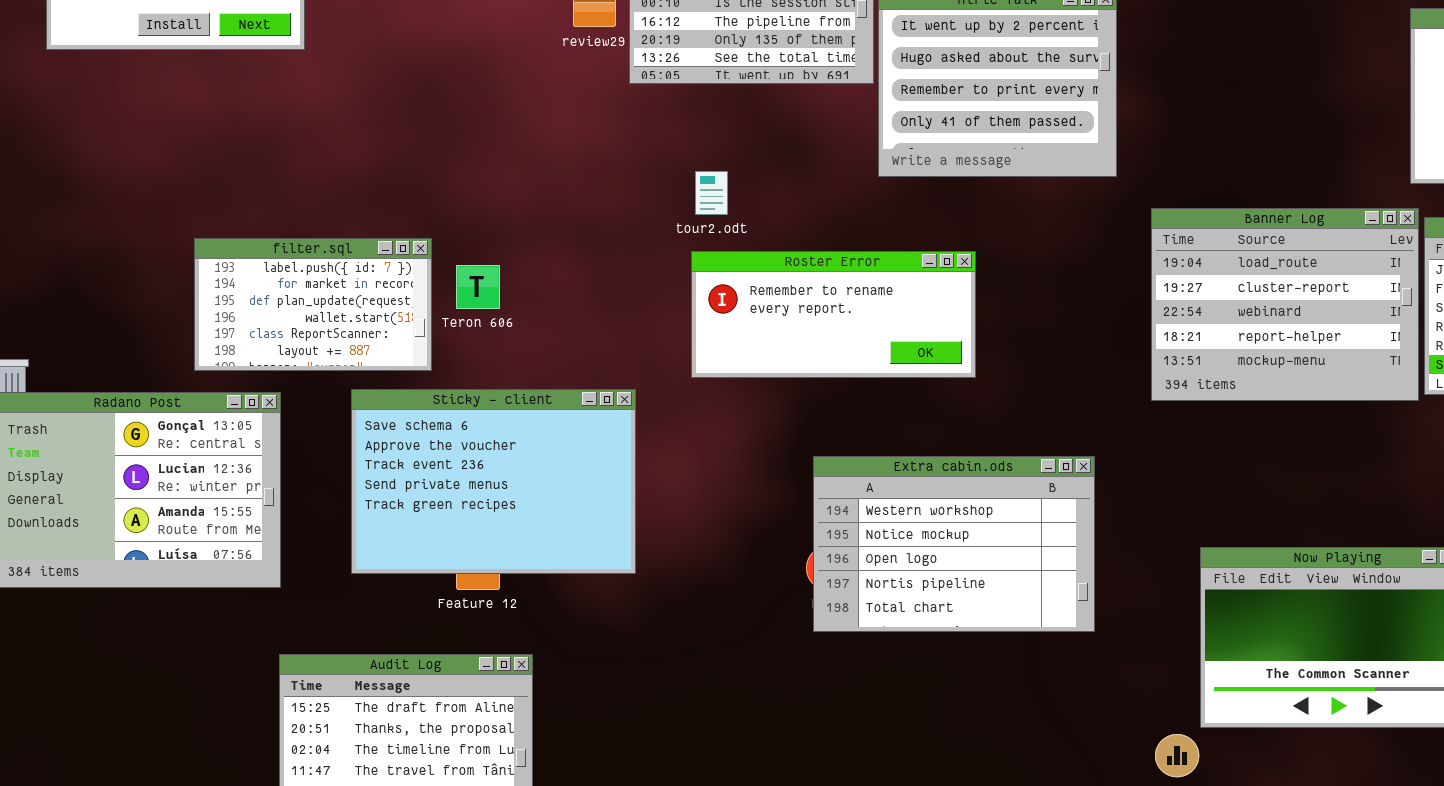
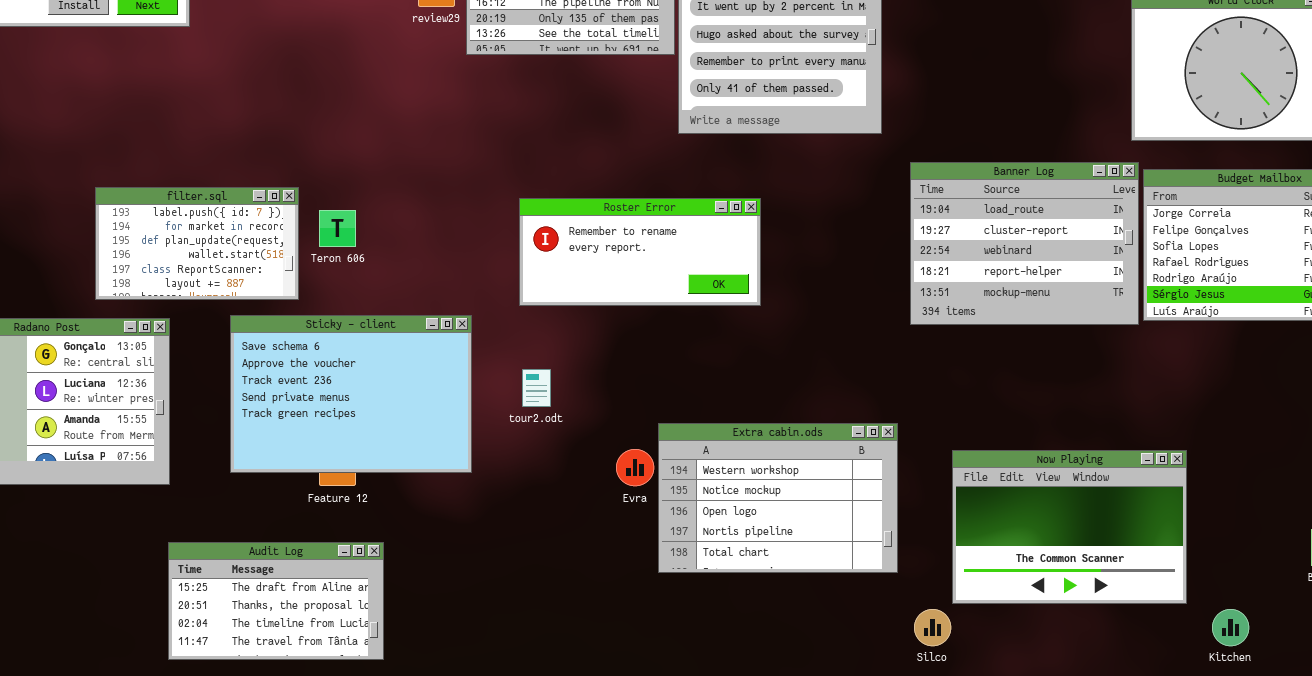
tour2.odt: [695,171,728,215] -> [522,369,551,407], moved
Extra cabin.ods: [813,456,1095,632] -> [658,423,898,573], moved

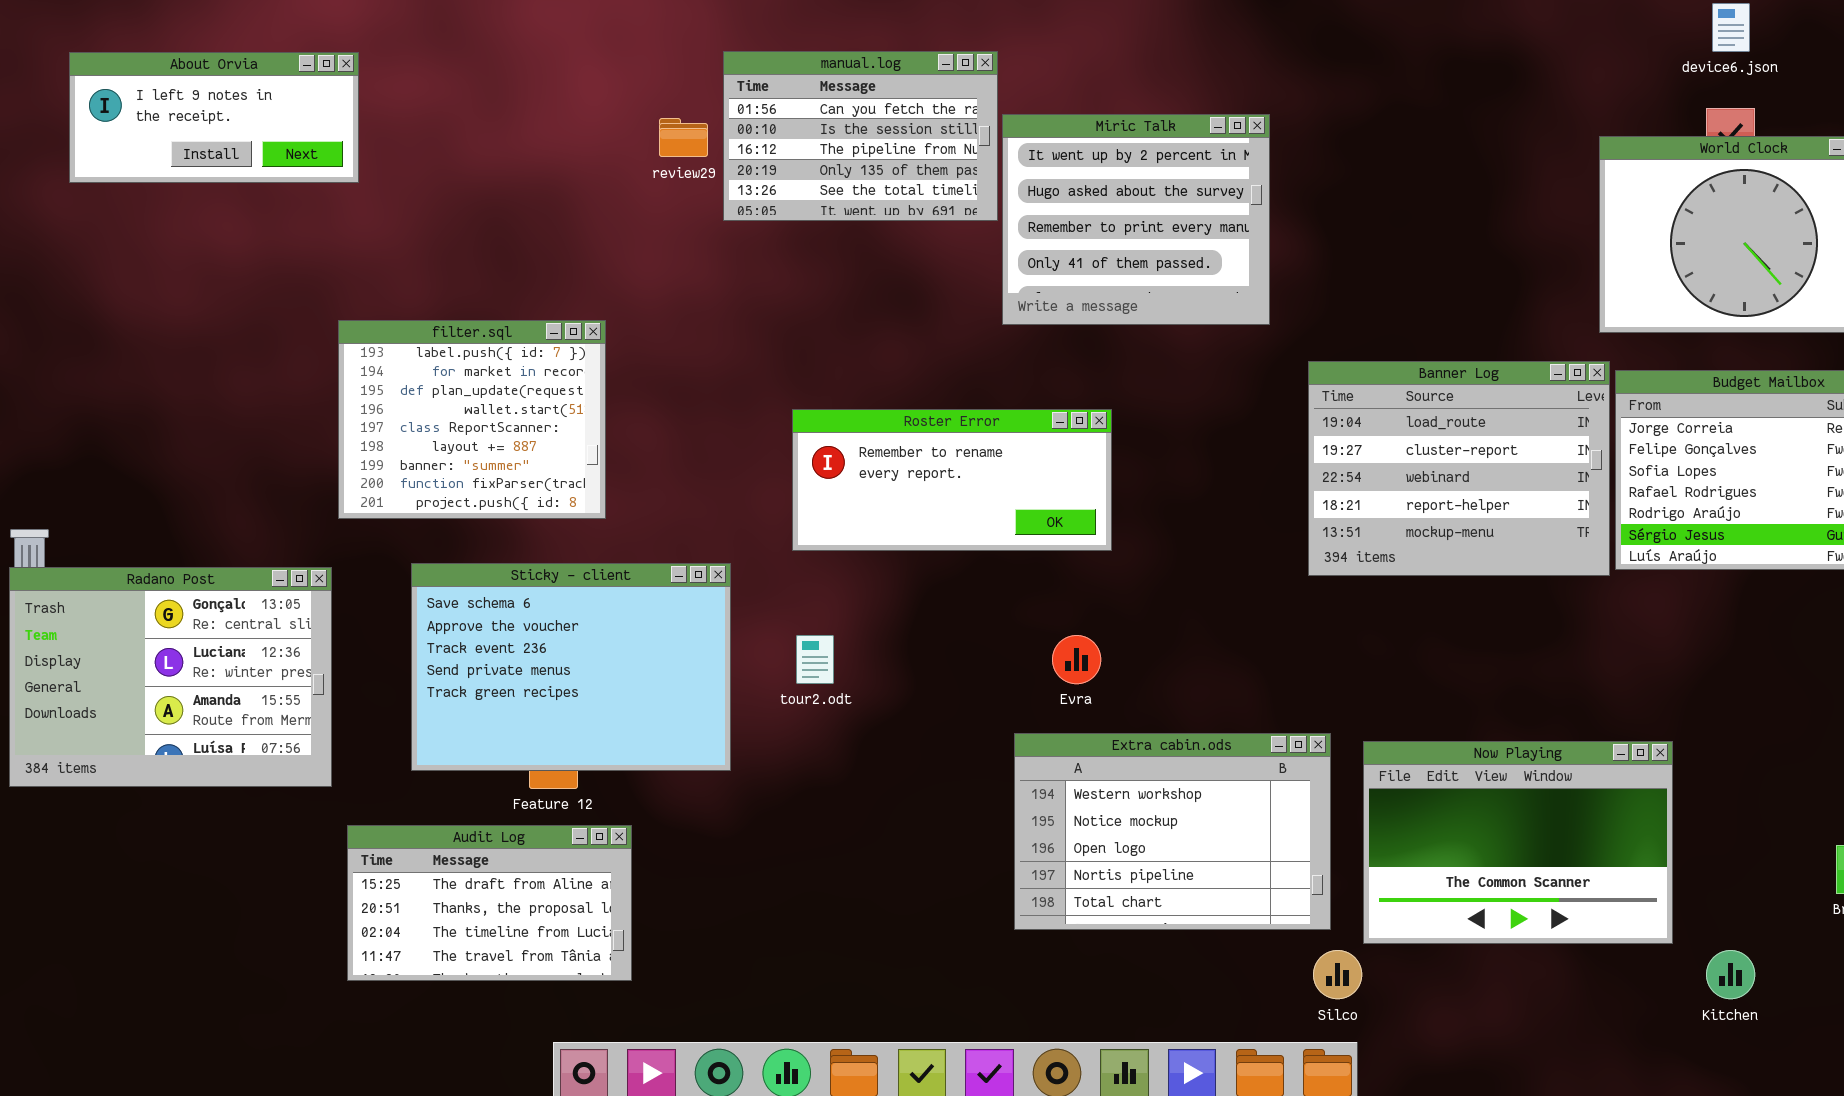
filter.sql: [95,187,299,300] -> [338,320,606,519], moved, resized
Extra cabin.ods: [658,423,898,573] -> [1014,733,1331,930], moved
Evra: [616,449,654,486] -> [1052,635,1101,684], moved
Audit Log: [168,542,384,660] -> [347,825,632,981], moved

